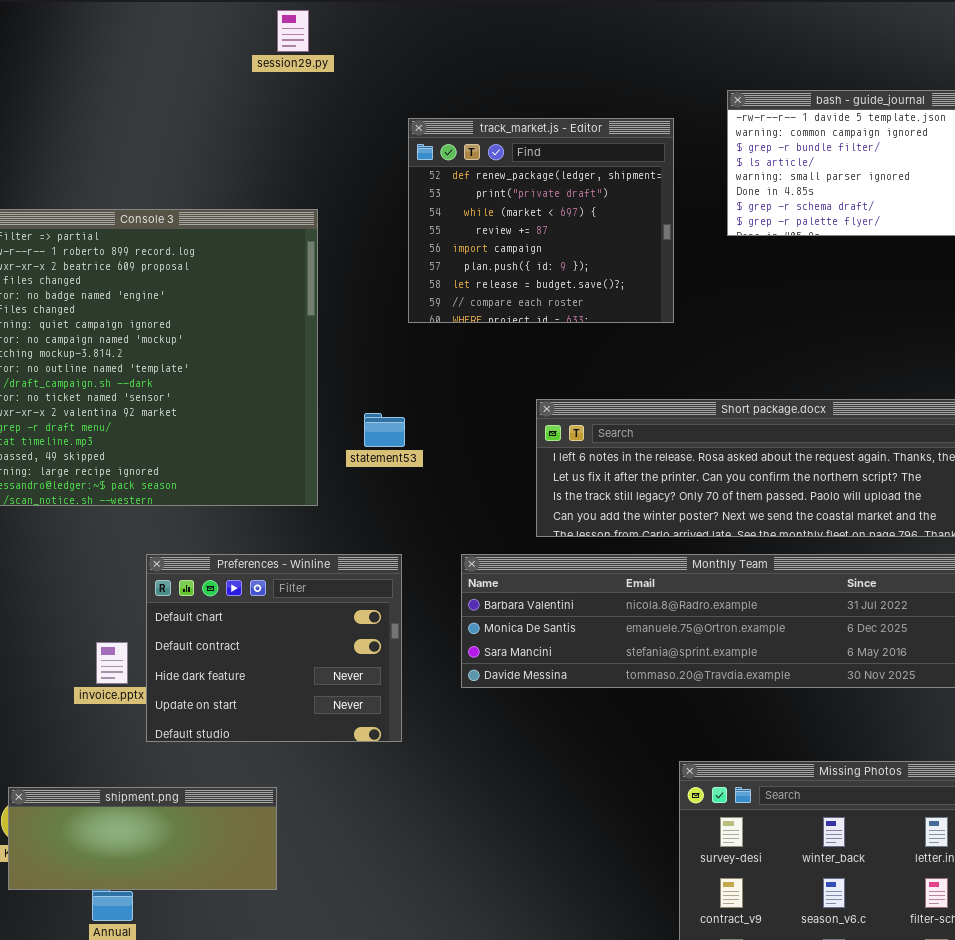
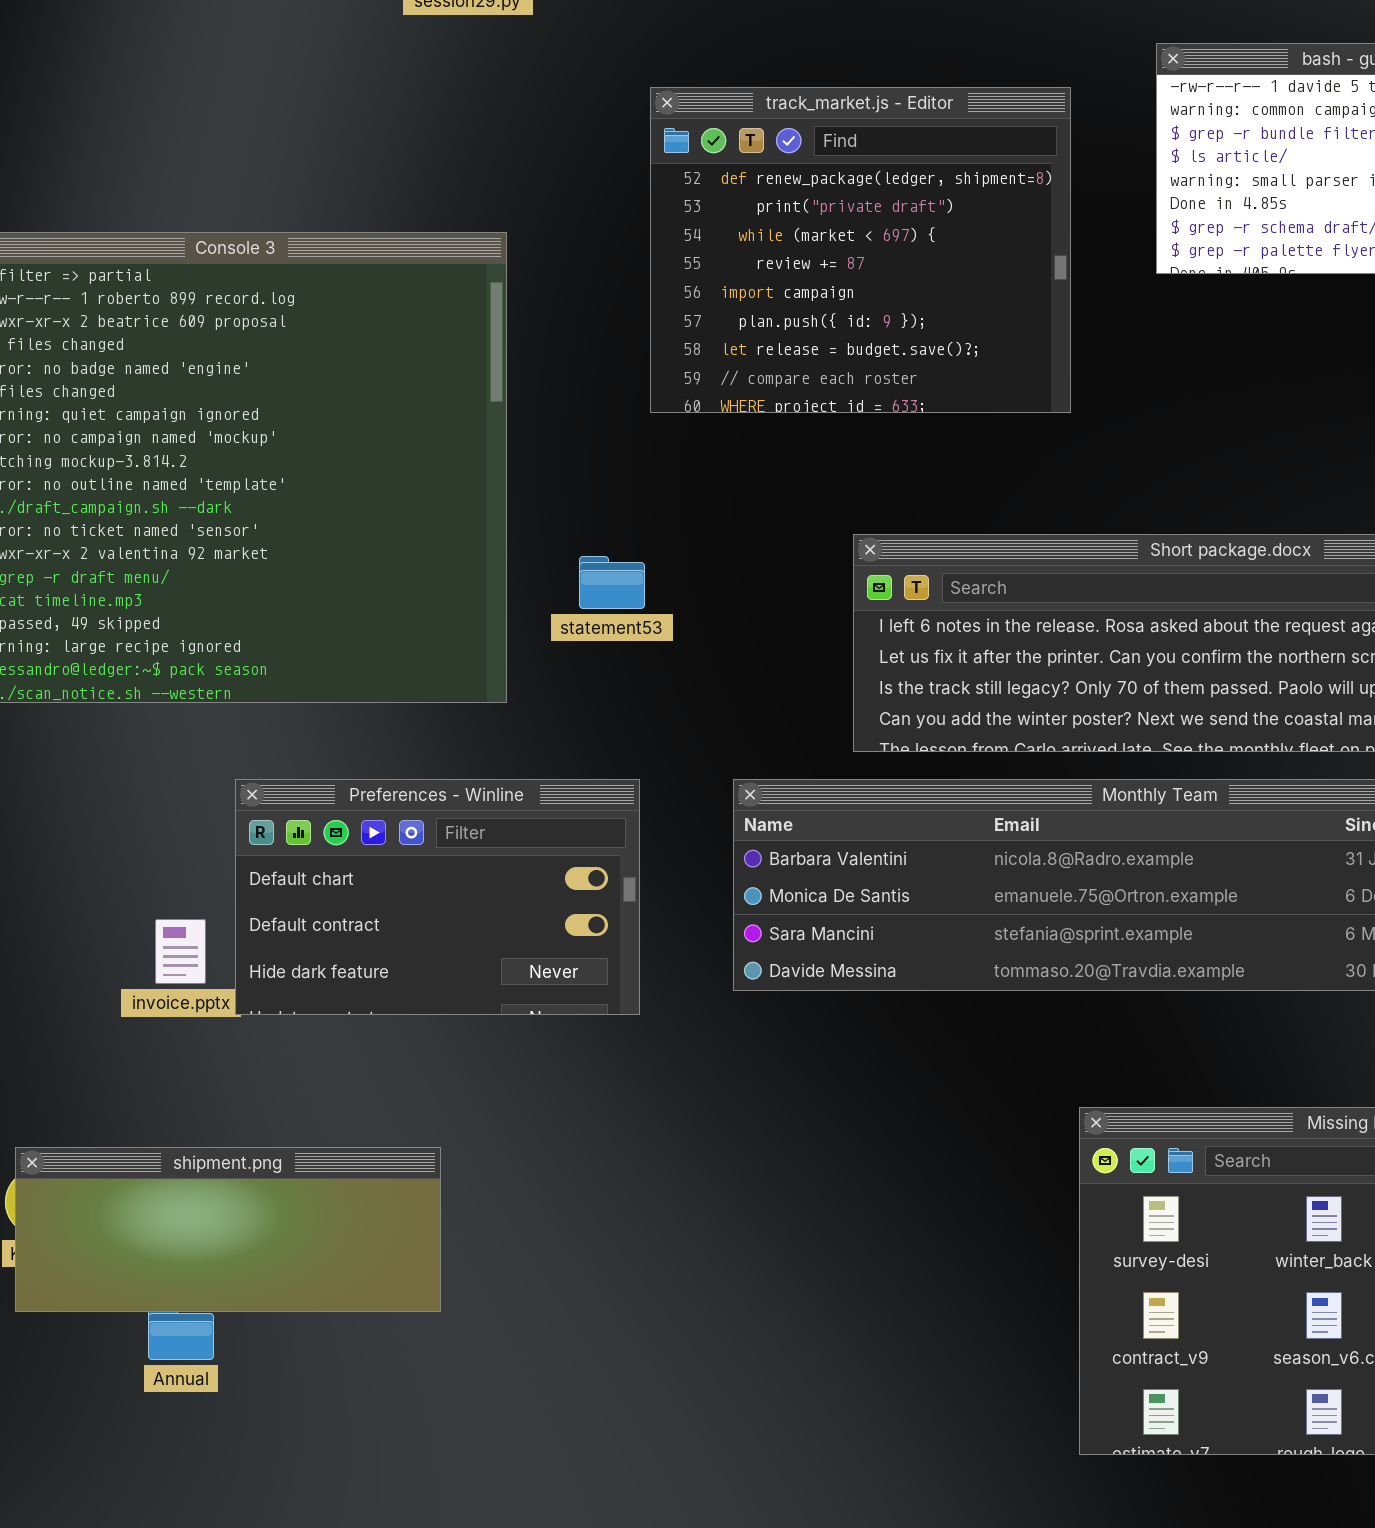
Preferences - Winline: [146,554,402,742] -> [235,779,640,1015], resized

